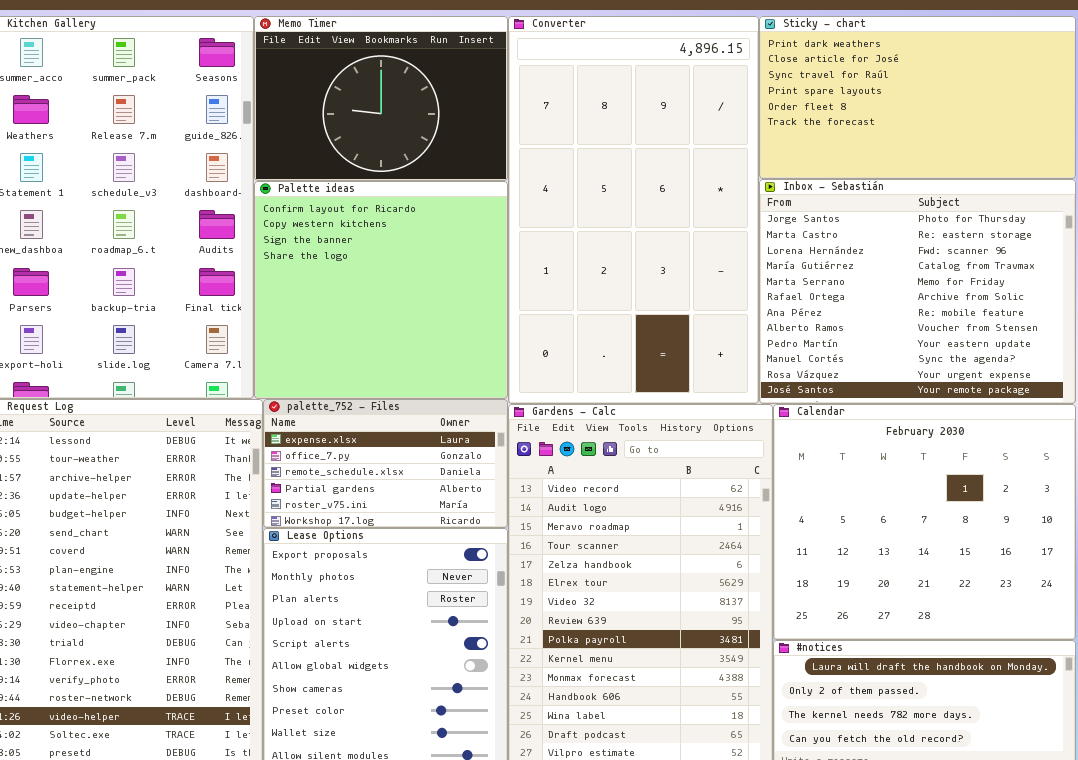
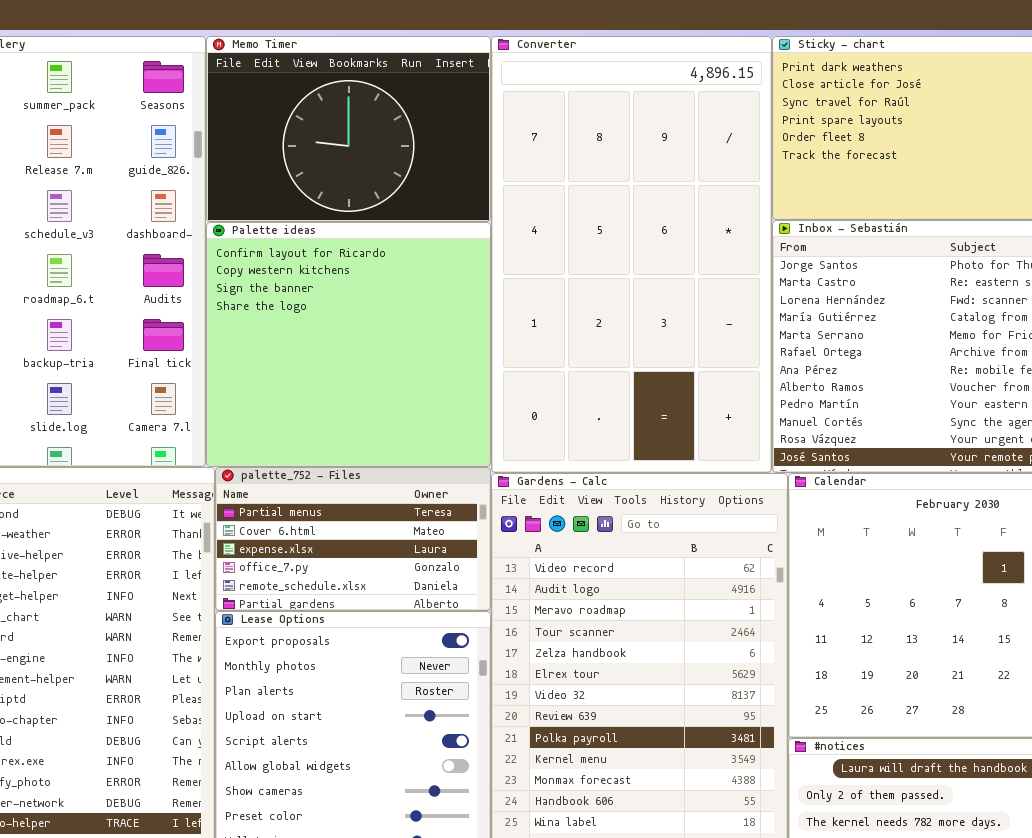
palette_752 - Files: [263,399,508,528] -> [215,467,491,611], scrolled up 2 rows

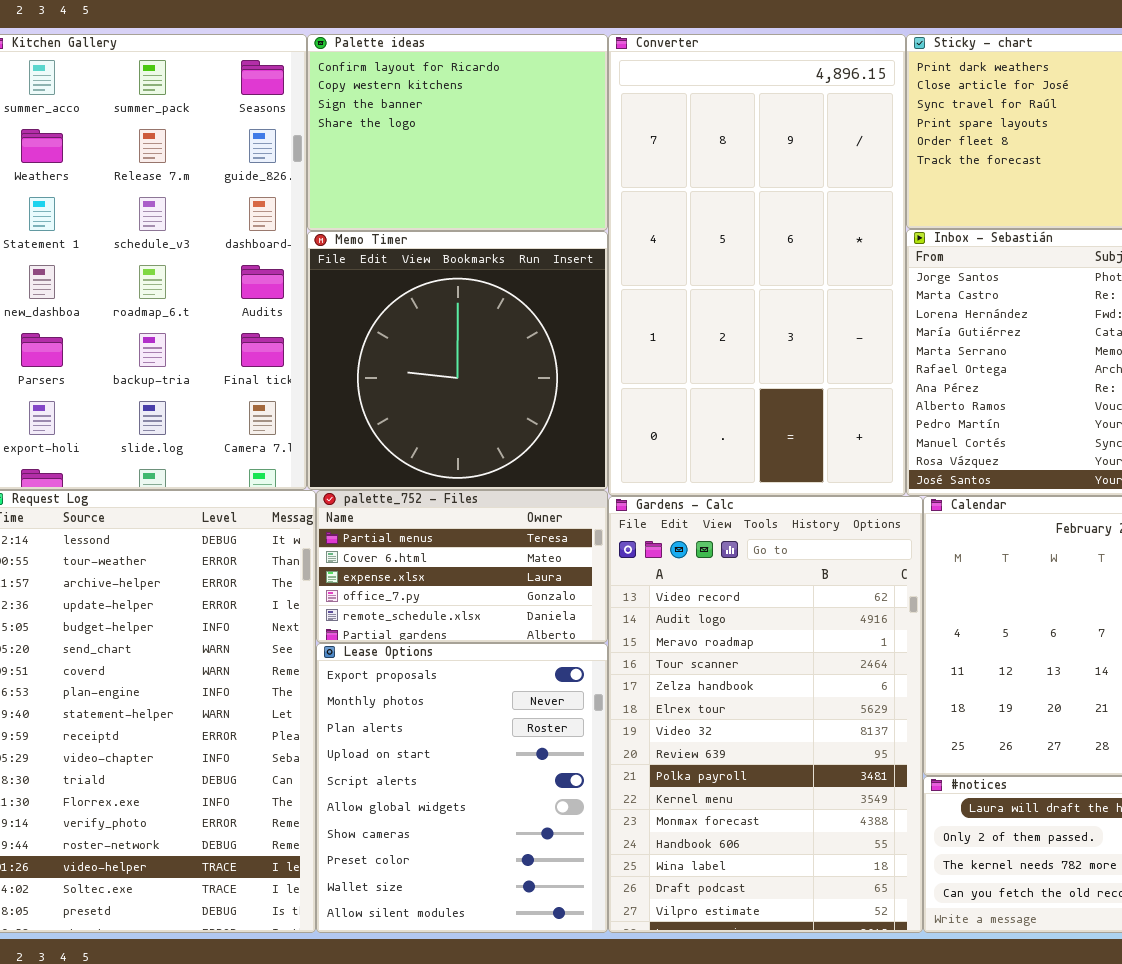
Memo Timer: [206,36,491,222] -> [307,231,608,490], moved, resized
Palette ideas: [206,222,491,467] -> [307,34,608,231], moved, resized

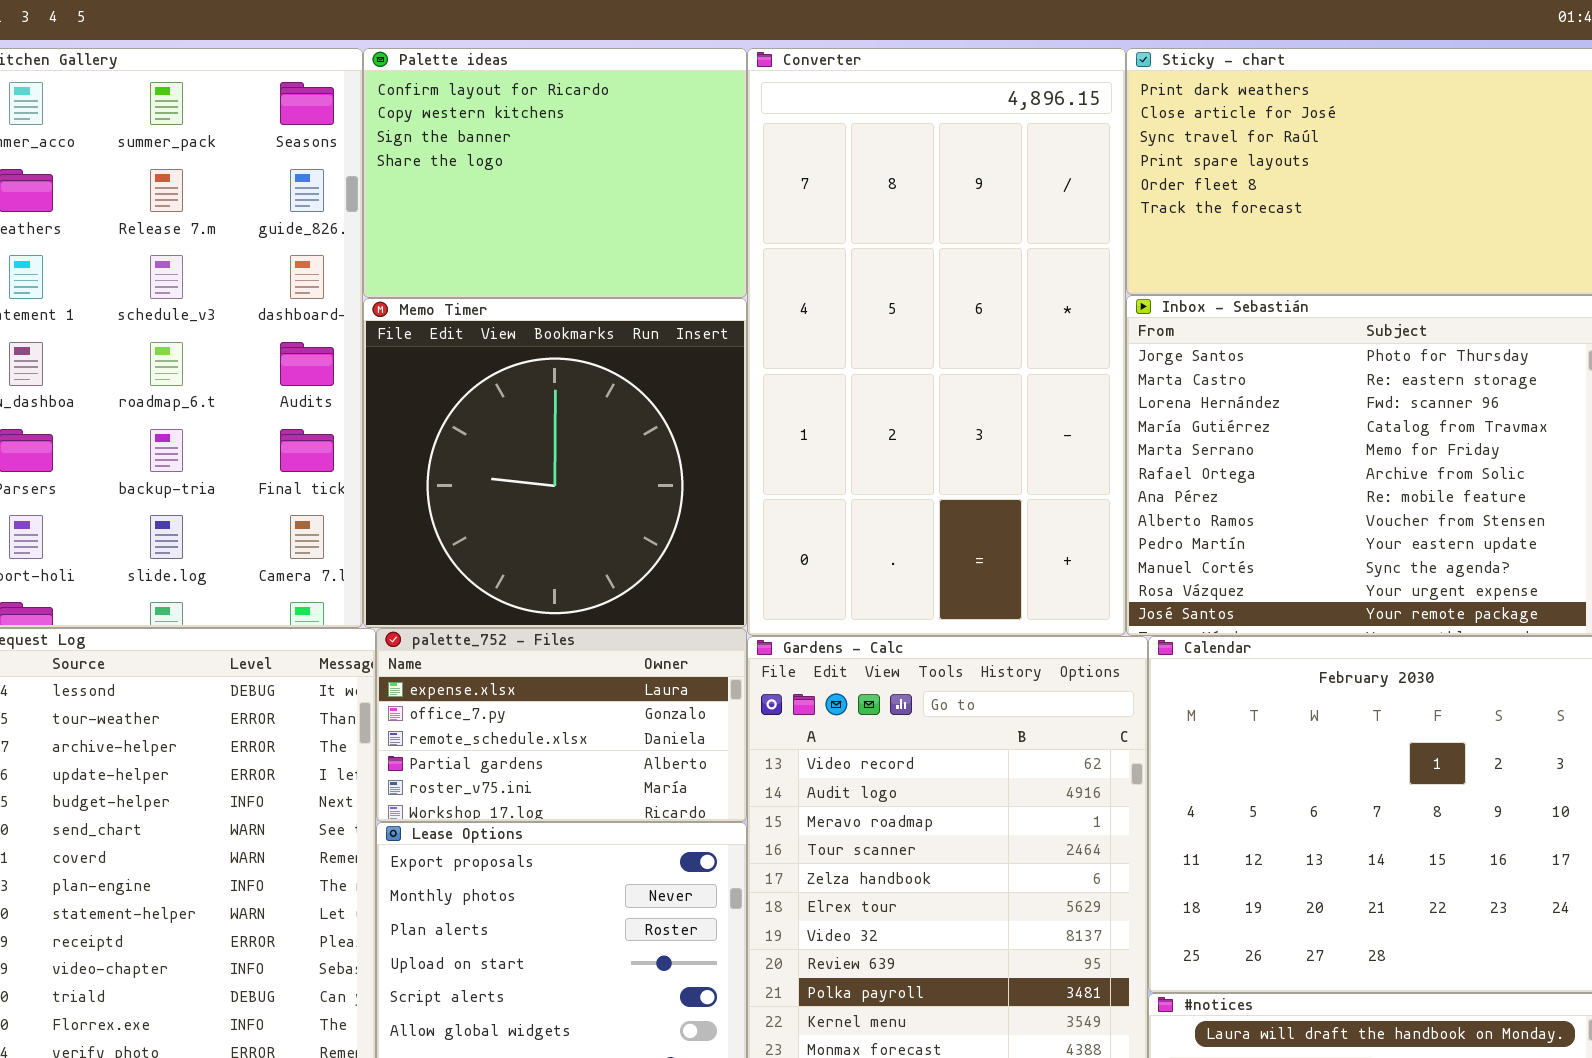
palette_752 - Files: [316,490,608,643] -> [376,628,747,822], scrolled down 2 rows

